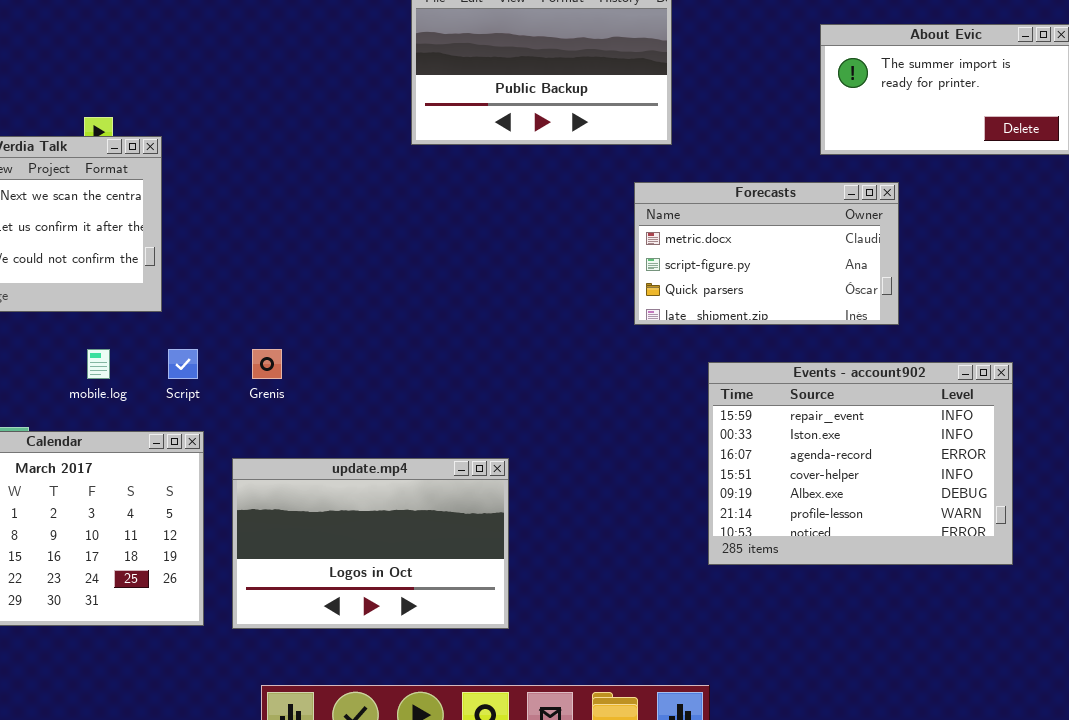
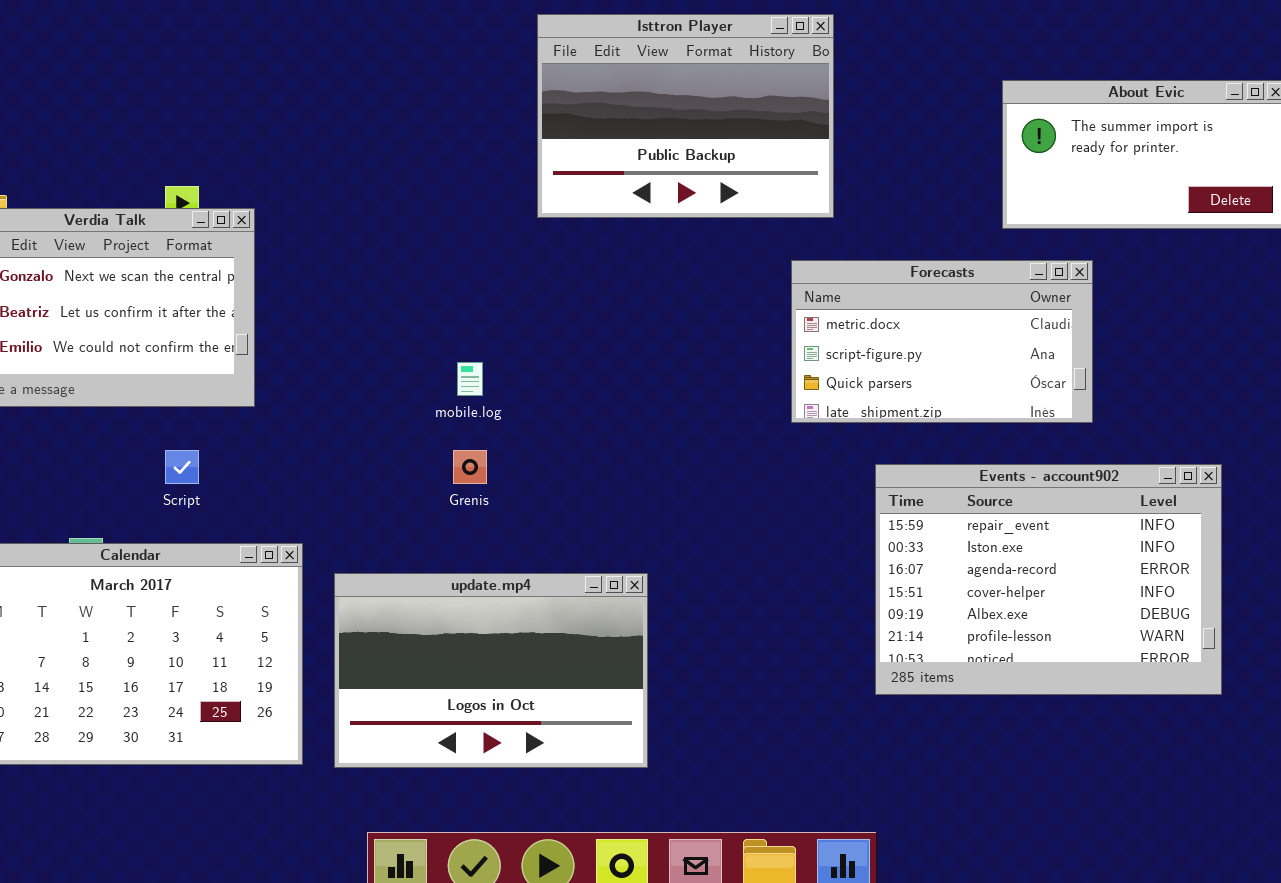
mobile.log: [87,349,110,379] -> [457,362,483,396], moved
Script: [168,349,198,379] -> [165,450,199,484], moved
Grenis: [252,349,282,379] -> [453,450,487,484], moved

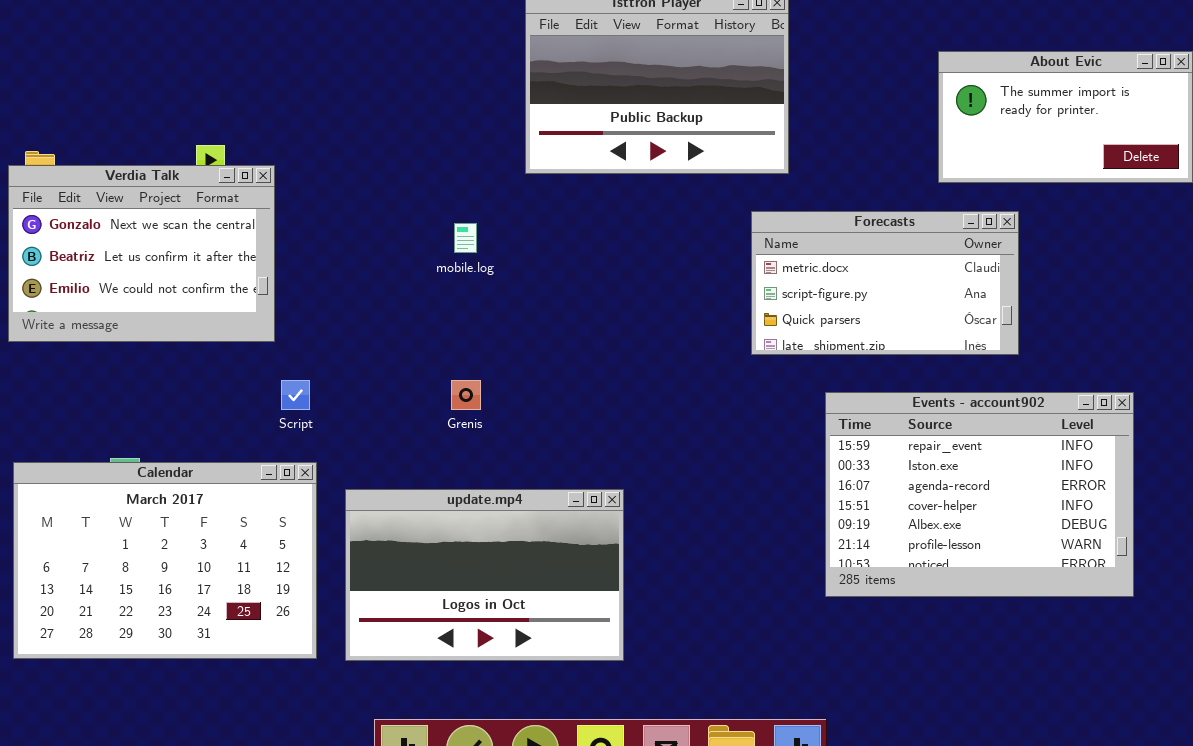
mobile.log: [457,362,483,396] -> [454,223,477,253], moved
Script: [165,450,199,484] -> [281,380,310,410], moved

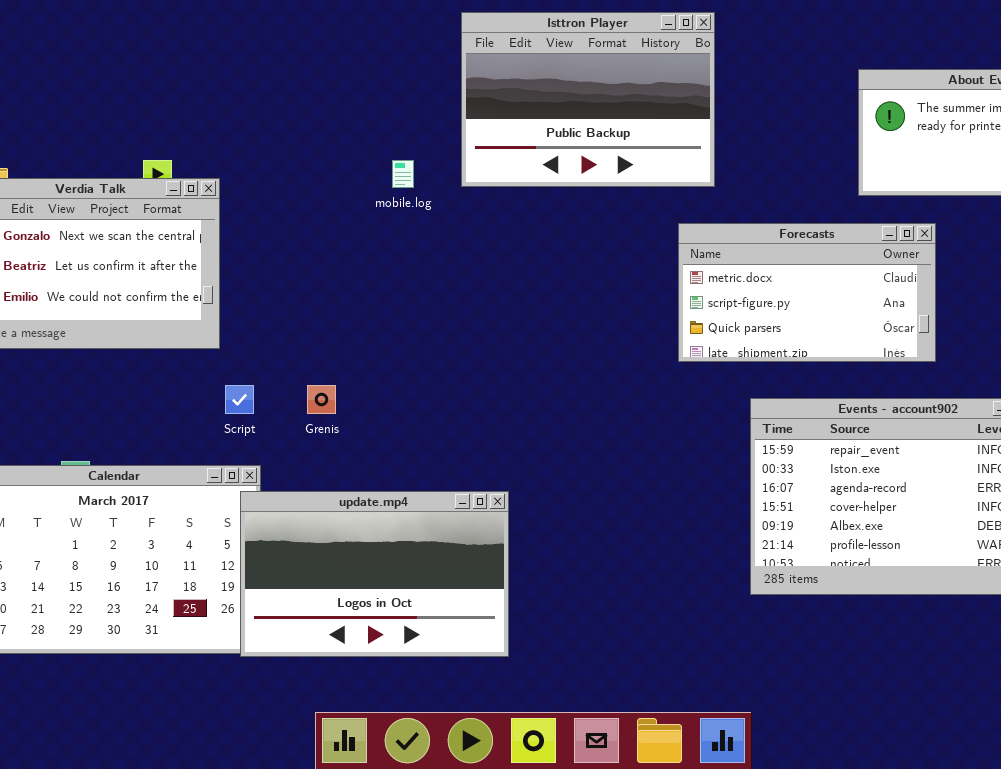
mobile.log: [454,223,477,253] -> [392,160,414,188], moved
Grenis: [451,380,481,410] -> [307,385,336,414], moved
update.mp4: [345,489,624,661] -> [240,491,509,657], moved

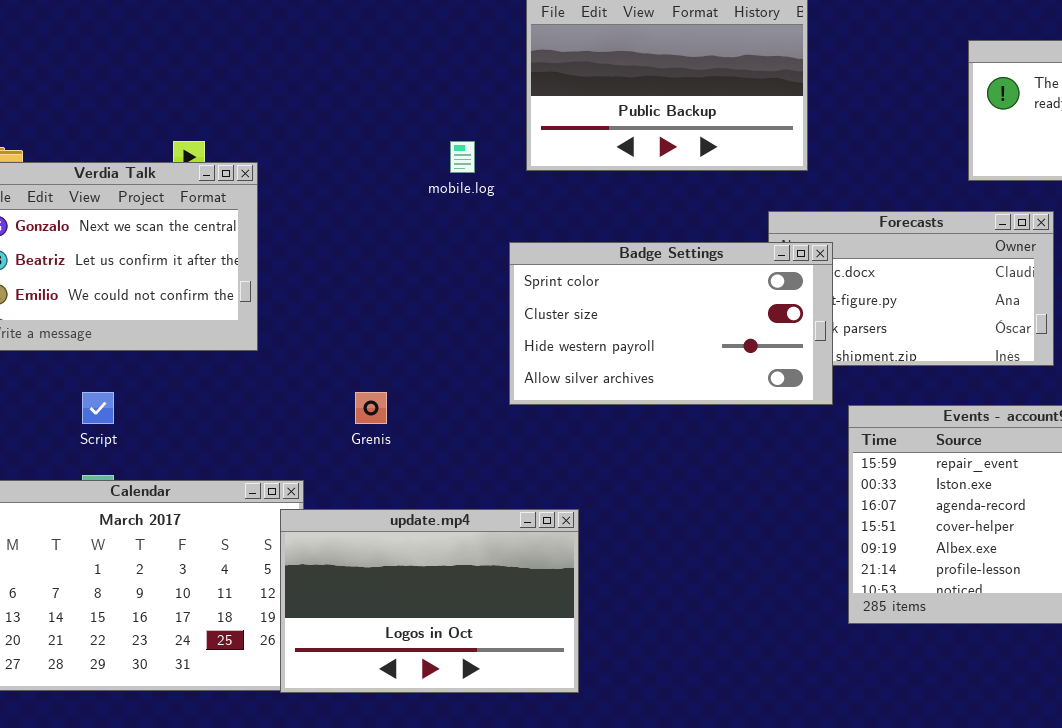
Badge Settings: none -> [509,242,833,405], opened
Script: [225,385,254,414] -> [82,392,114,424], moved

